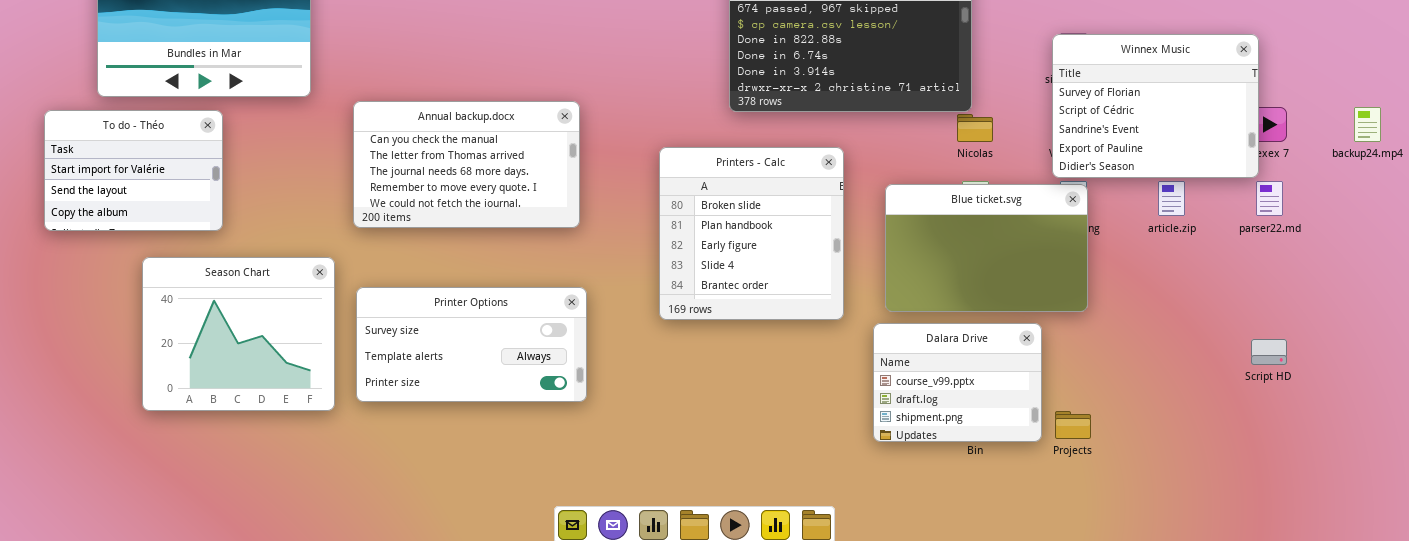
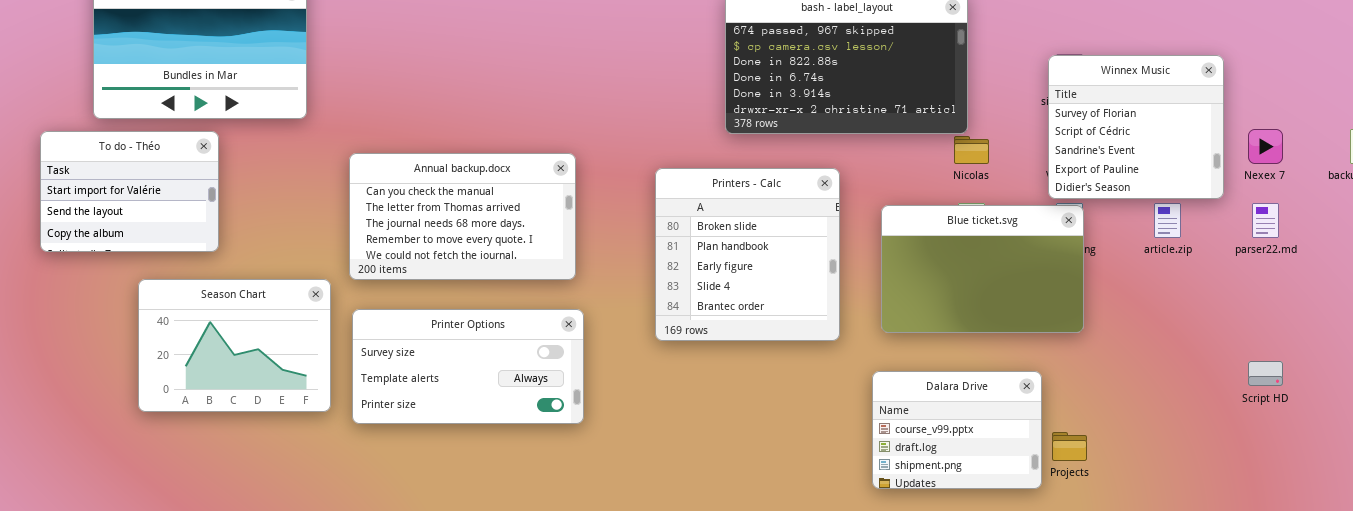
Winnex Music: [1052,34,1259,178] -> [1048,55,1224,199], resized
Annual backup.docx: [353,101,580,228] -> [349,153,576,280], moved
Season Chart: [142,257,335,411] -> [138,279,331,412], resized
Dalara Drive: [873,323,1042,442] -> [872,371,1042,489], moved

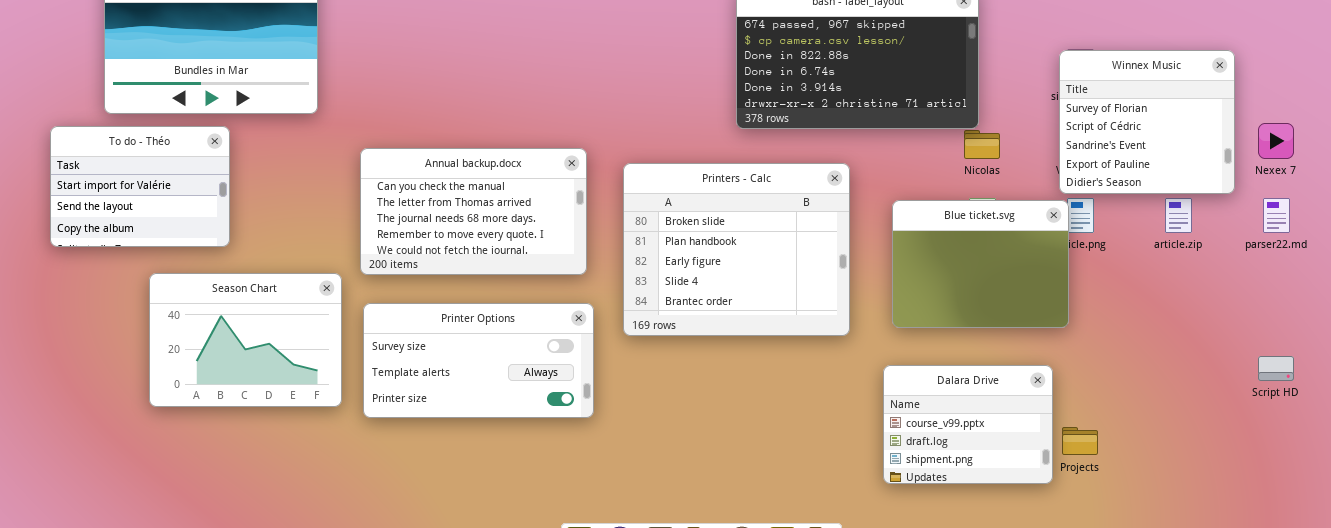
Printers - Calc: [655,168,840,341] -> [623,163,850,336], resized
Blue ticket.svg: [881,205,1084,333] -> [892,200,1069,328], resized

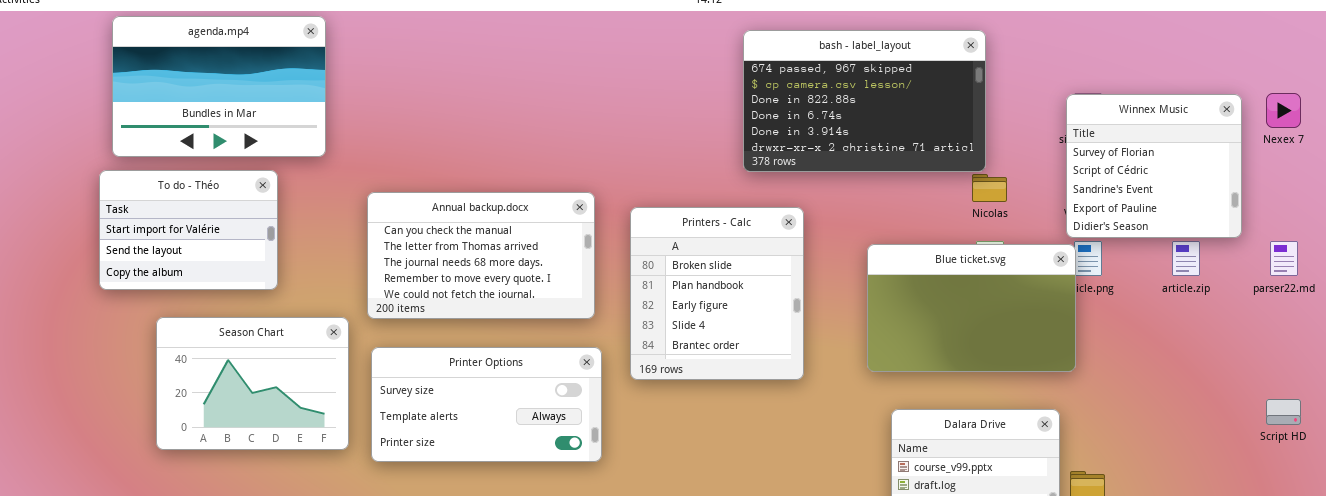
Nexex 7: [1258,123,1294,159] -> [1266,93,1301,128], moved
To do - Théo: [50,126,230,247] -> [99,170,278,290], moved
Printers - Calc: [623,163,850,336] -> [630,207,804,380], resized
Blue ticket.svg: [892,200,1069,328] -> [867,244,1076,372], resized

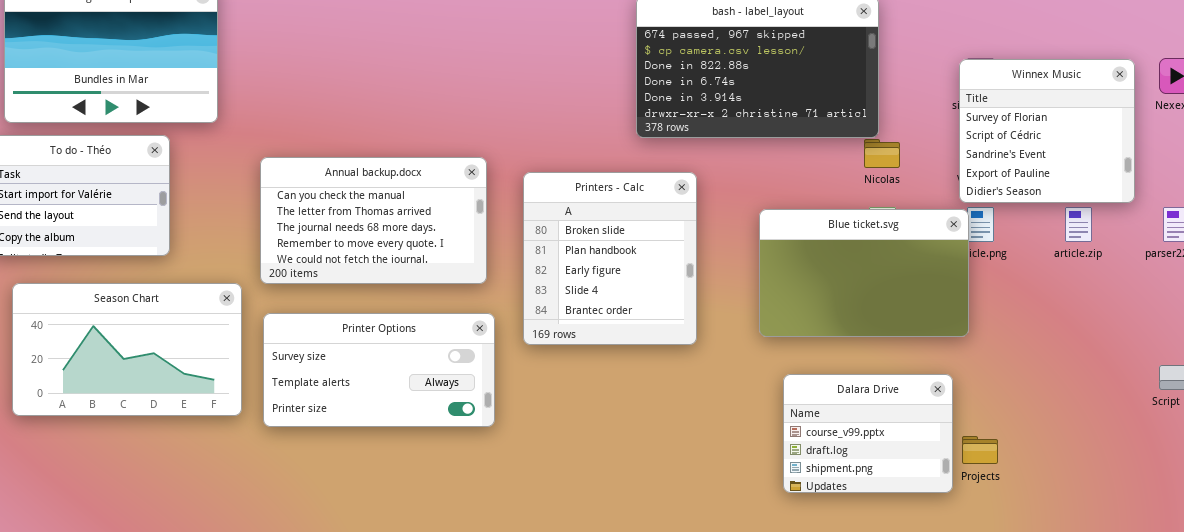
Season Chart: [156,317,349,450] -> [12,283,242,416], resized

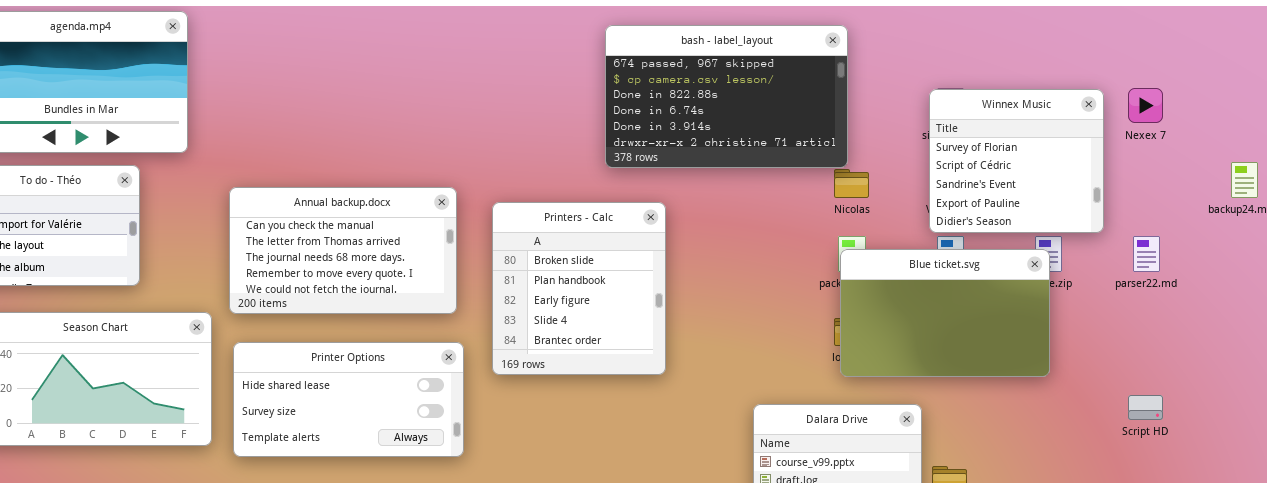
Blue ticket.svg: [759,209,969,337] -> [840,249,1050,377], moved
Printer Options: [263,313,495,427] -> [233,342,464,457], scrolled up 1 row

